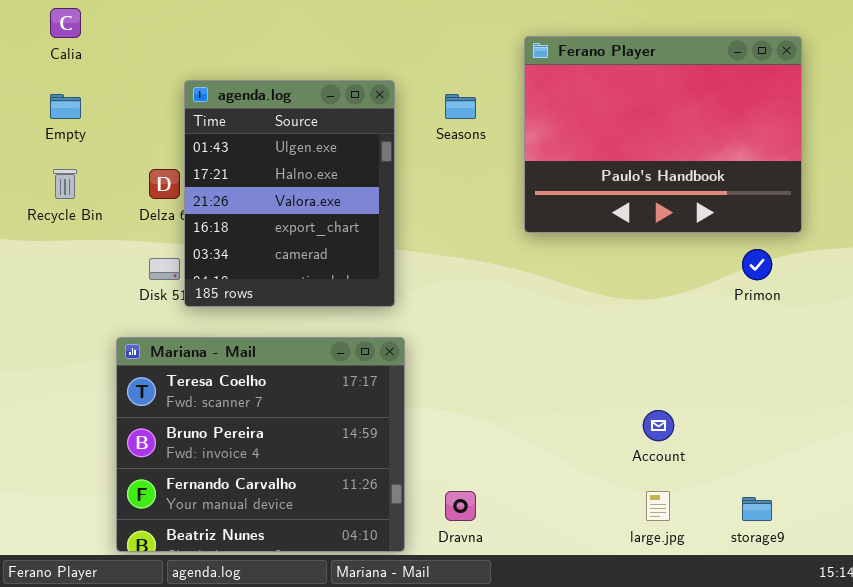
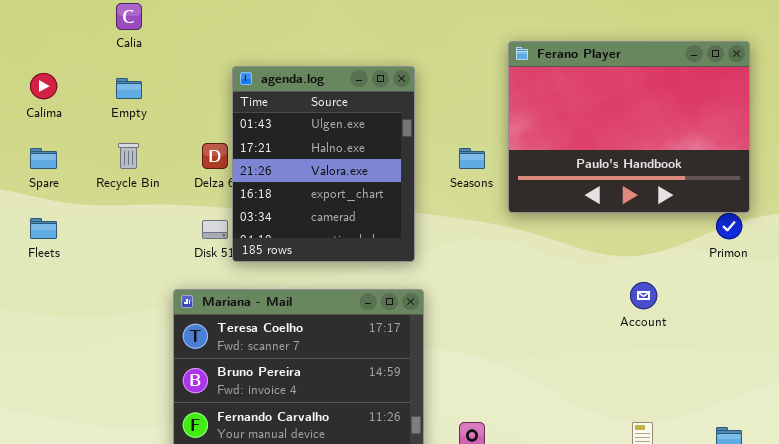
Ferano Player: [524,36,802,233] -> [508,41,750,213], moved
Seasons: [445,94,476,119] -> [459,148,485,169], moved
Account: [643,410,674,441] -> [630,282,657,309], moved

